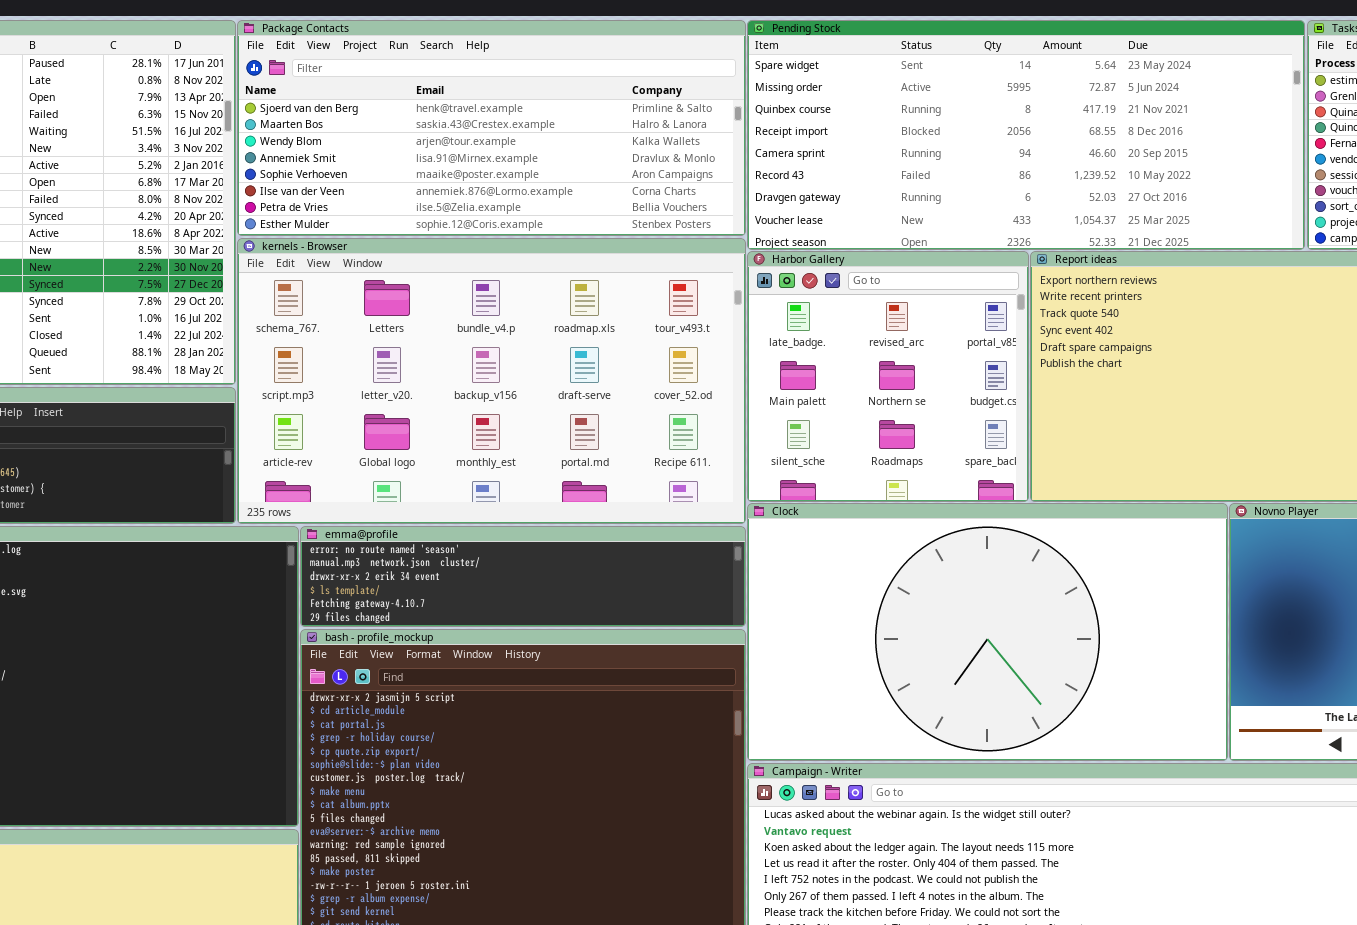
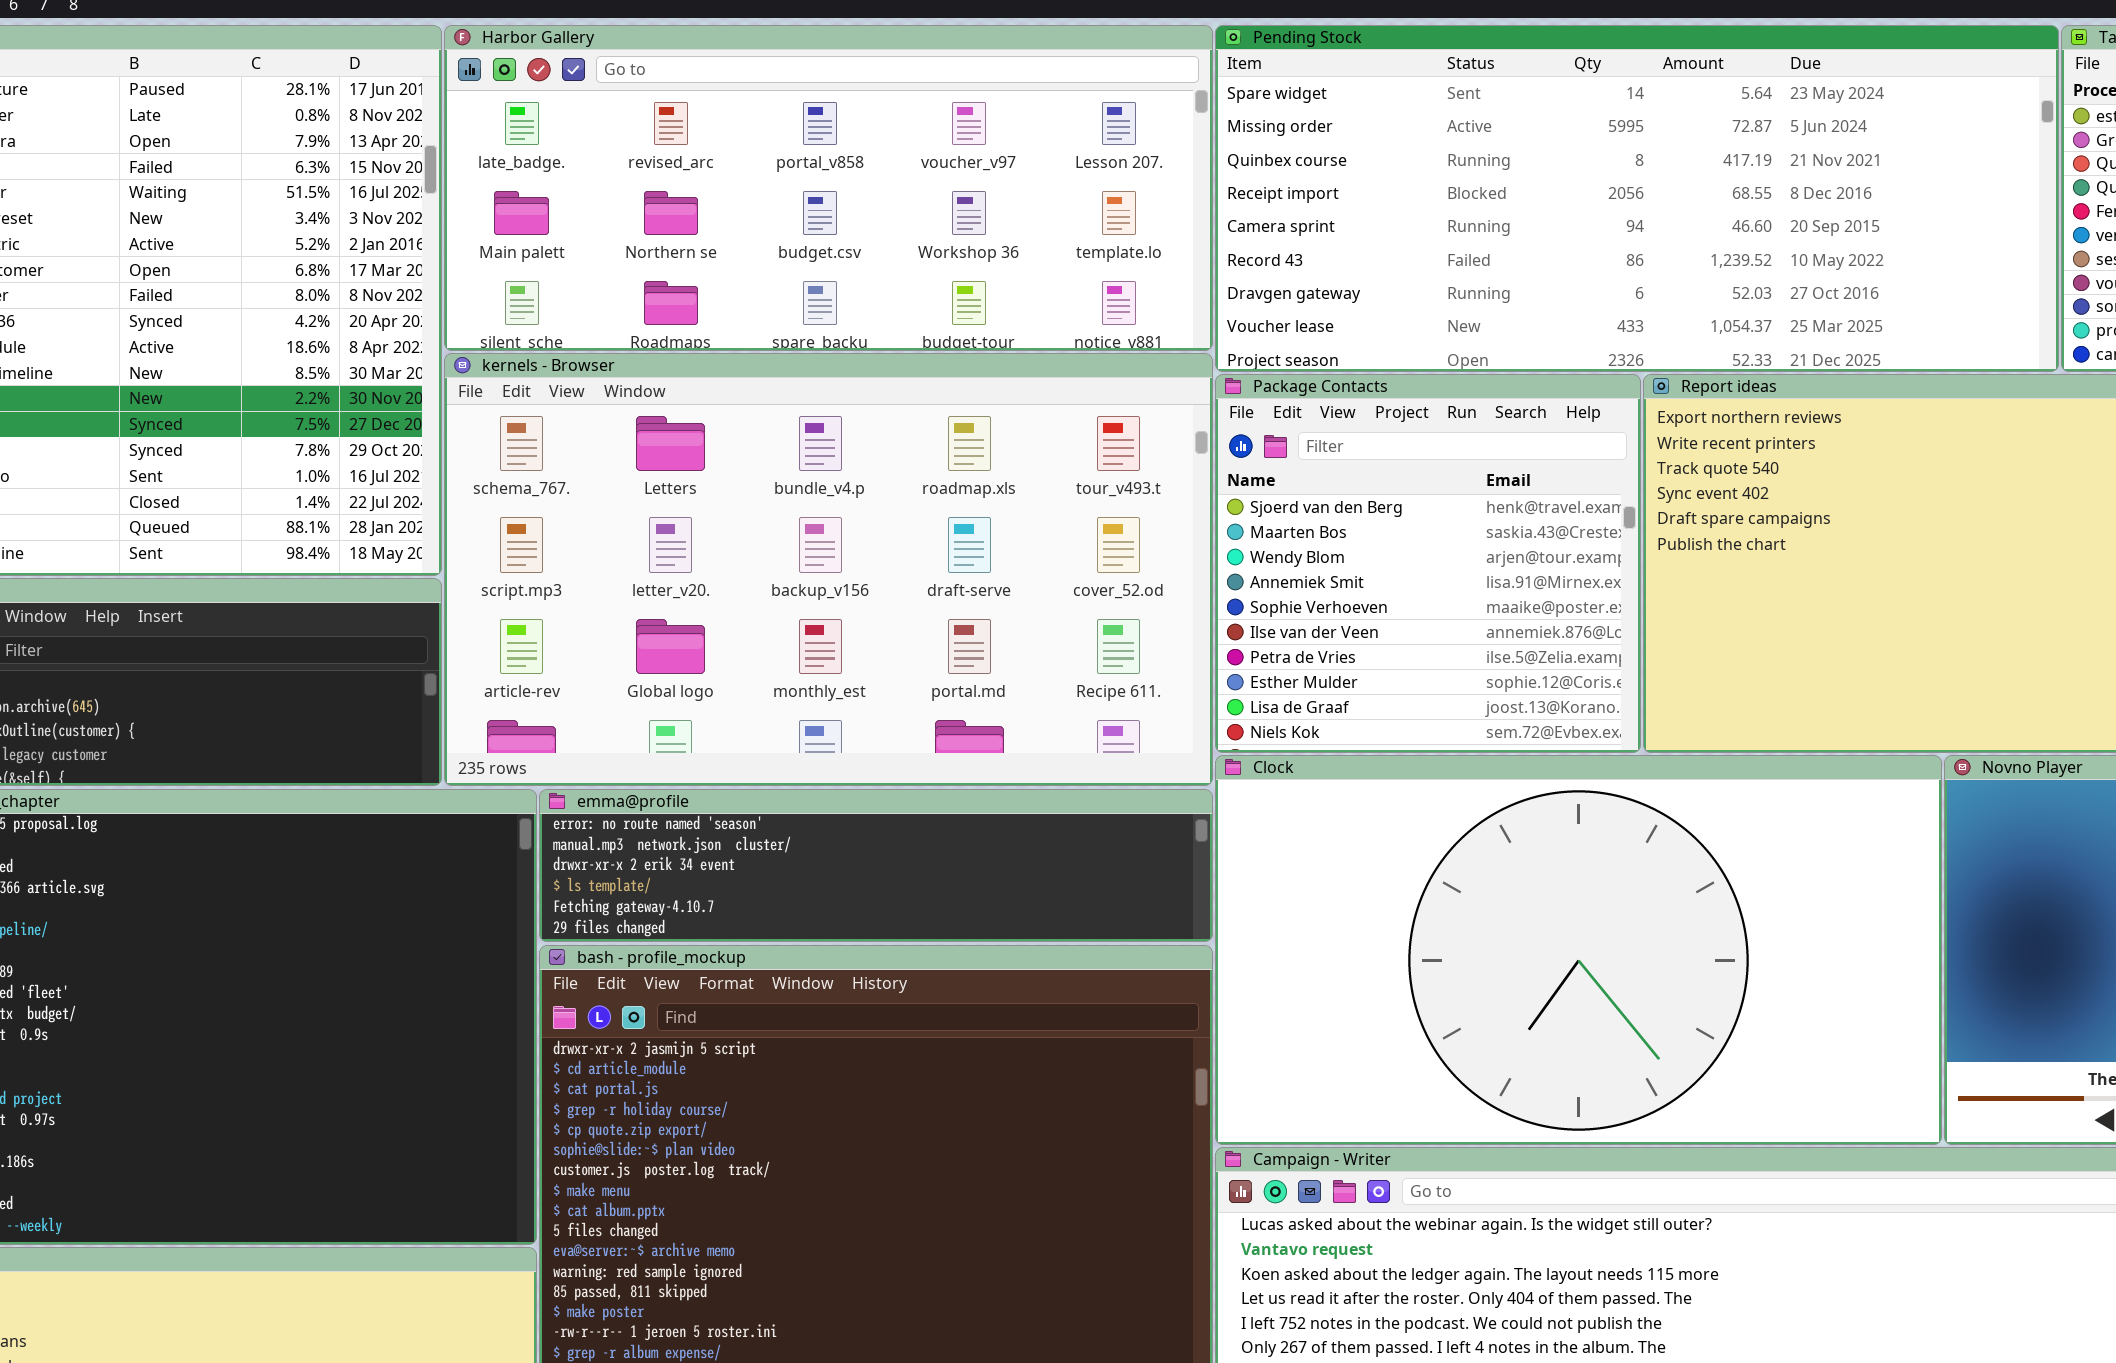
Package Contacts: [237,20,746,236] -> [1215,374,1641,753], moved, resized
Harbor Gallery: [747,251,1029,502] -> [444,25,1213,351], moved, resized

